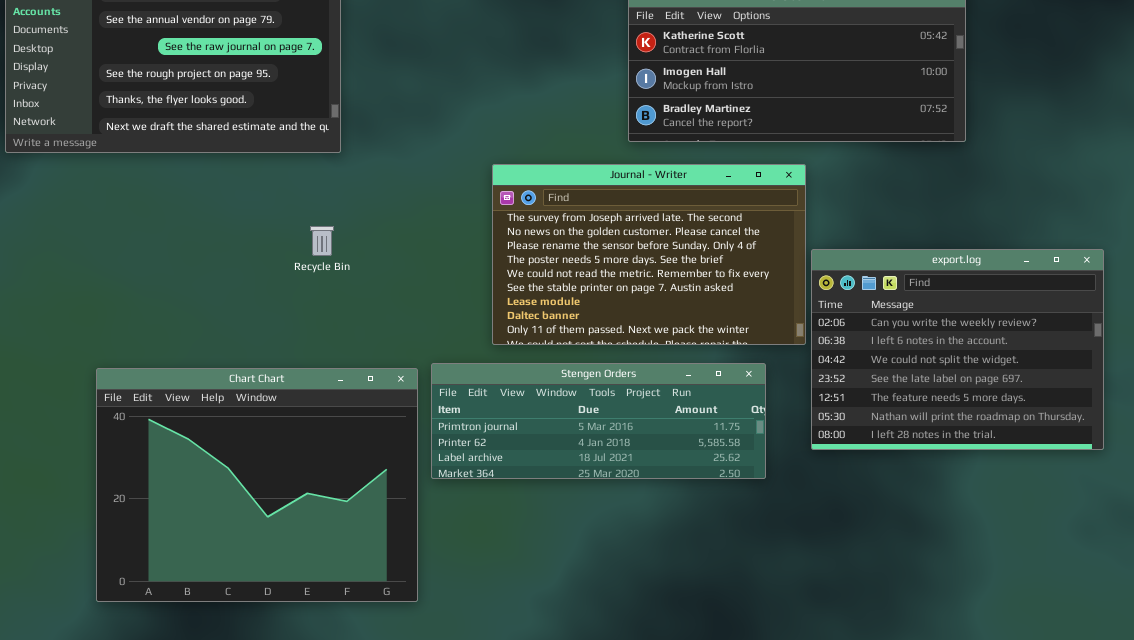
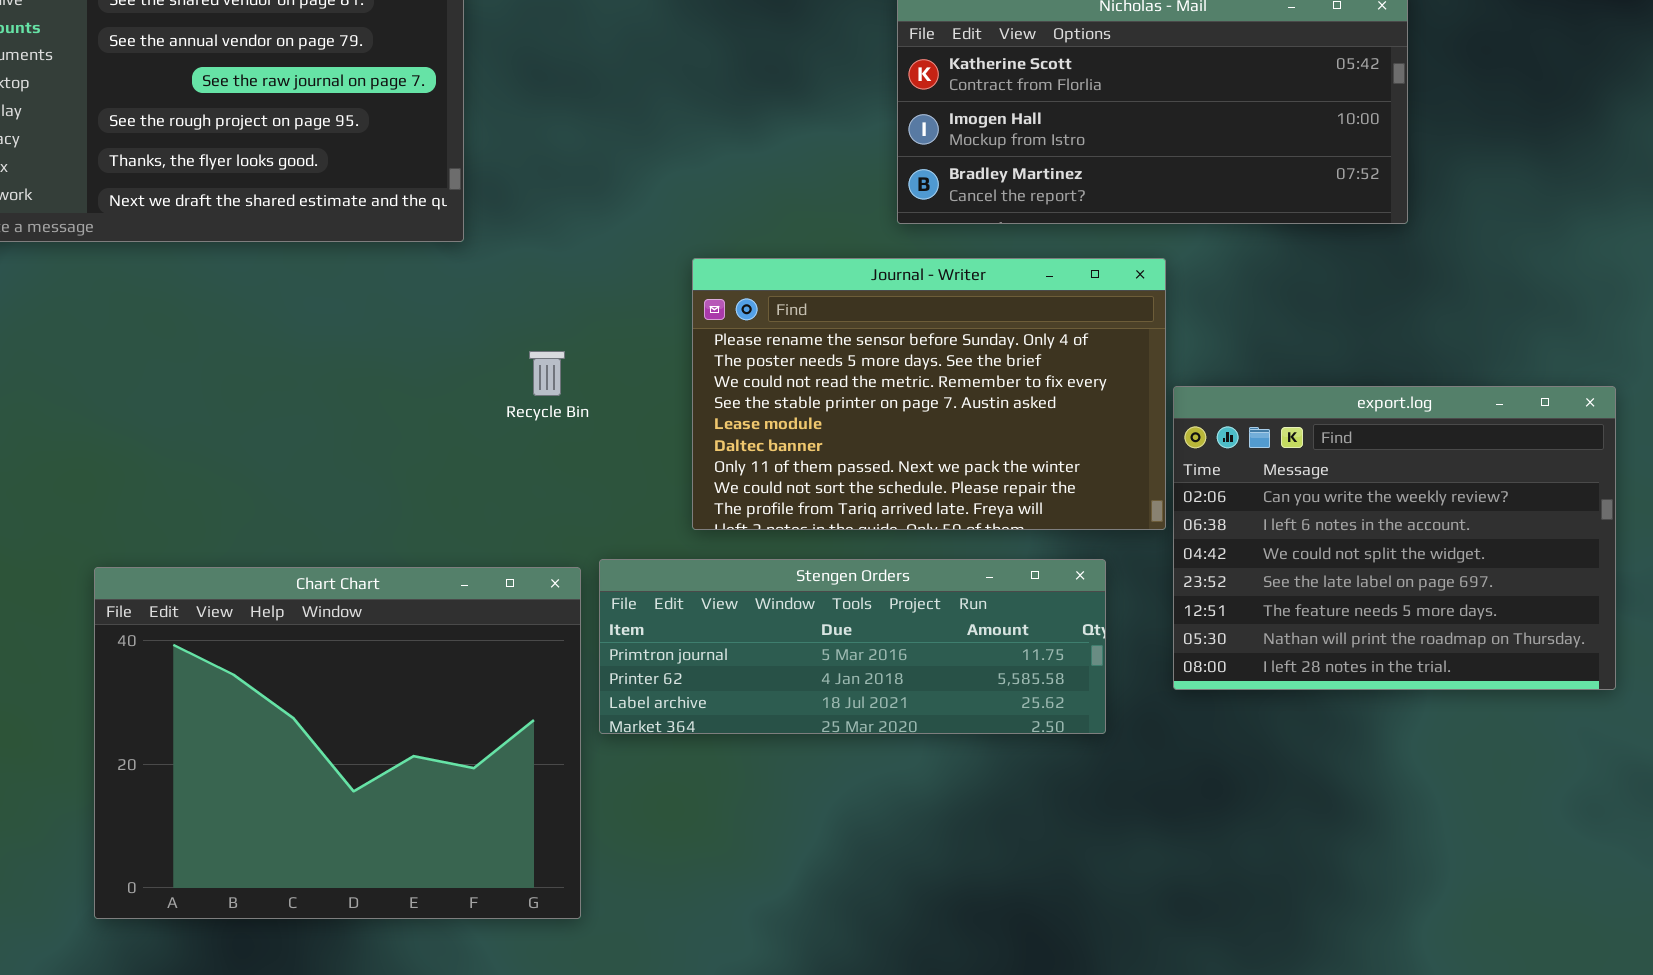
Journal - Writer: [492,164,806,345] -> [692,258,1166,530], scrolled down 2 rows
Recycle Bin: [310,226,334,256] -> [529,351,565,396], moved

